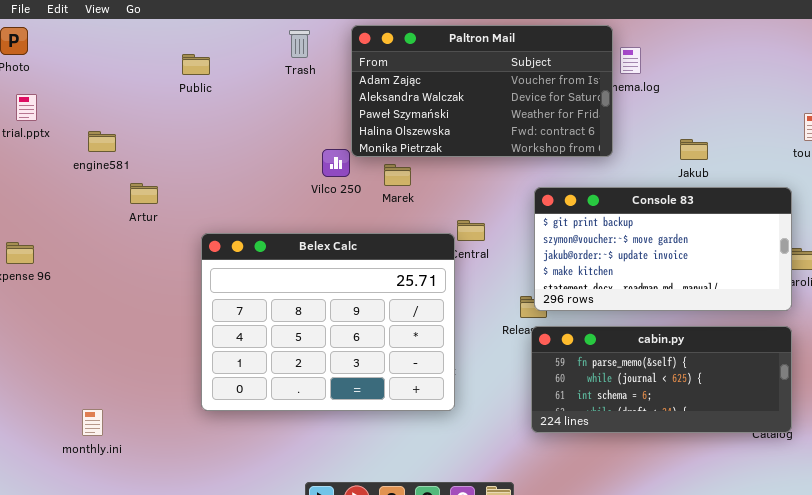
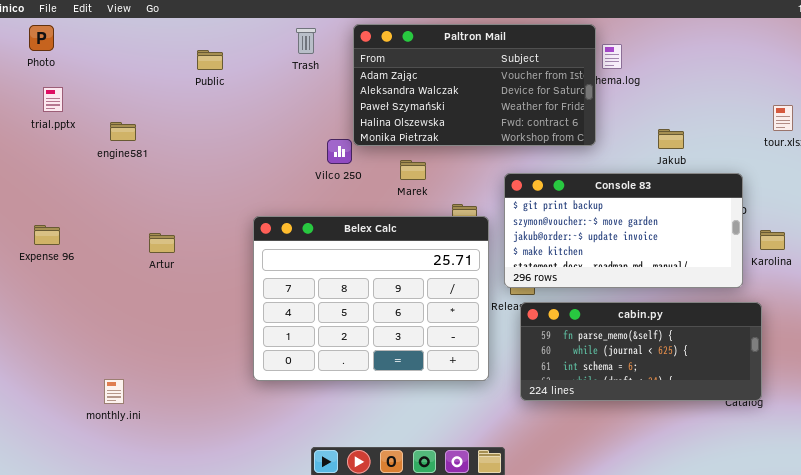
Marek: [384,164,411,186] -> [400,160,426,180], moved
Artur: [130,183,158,204] -> [149,233,175,253], moved
Console 83: [534,187,792,311] -> [504,173,743,288], moved
Belex Calc: [201,233,455,411] -> [253,216,489,381], moved

